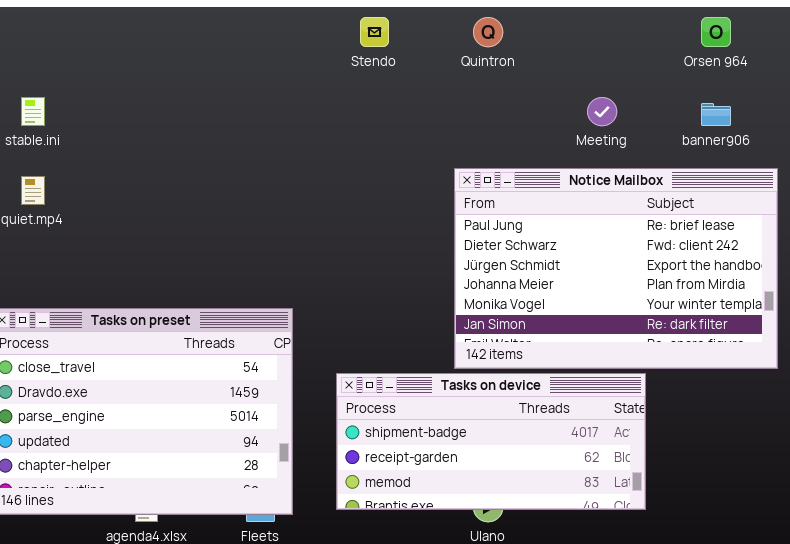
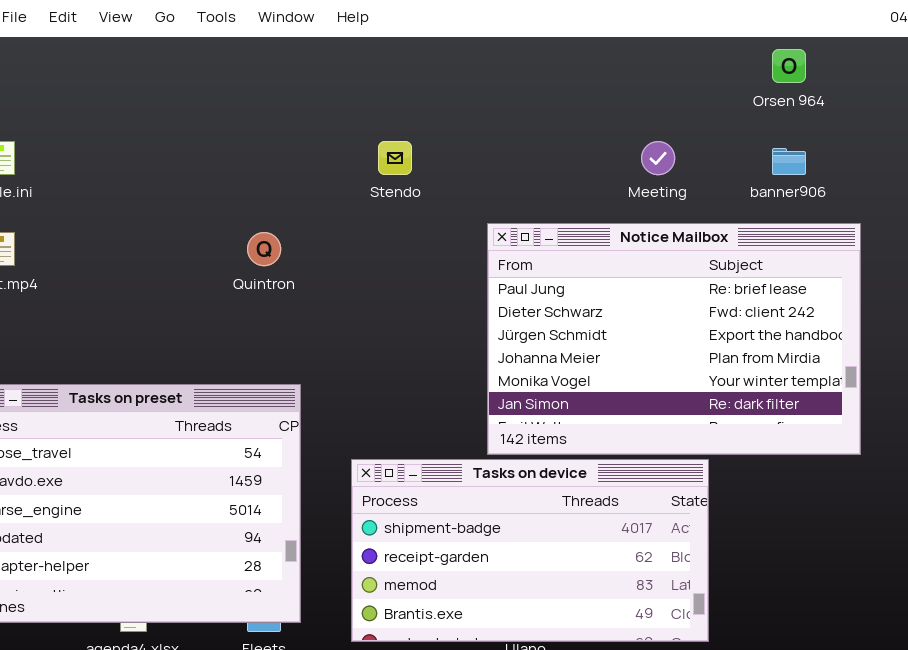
Stendo: [360,17,389,47] -> [378,141,412,175], moved
Quintron: [473,17,503,47] -> [247,232,281,266], moved
Tasks on device: [336,373,646,510] -> [351,459,709,642], resized

